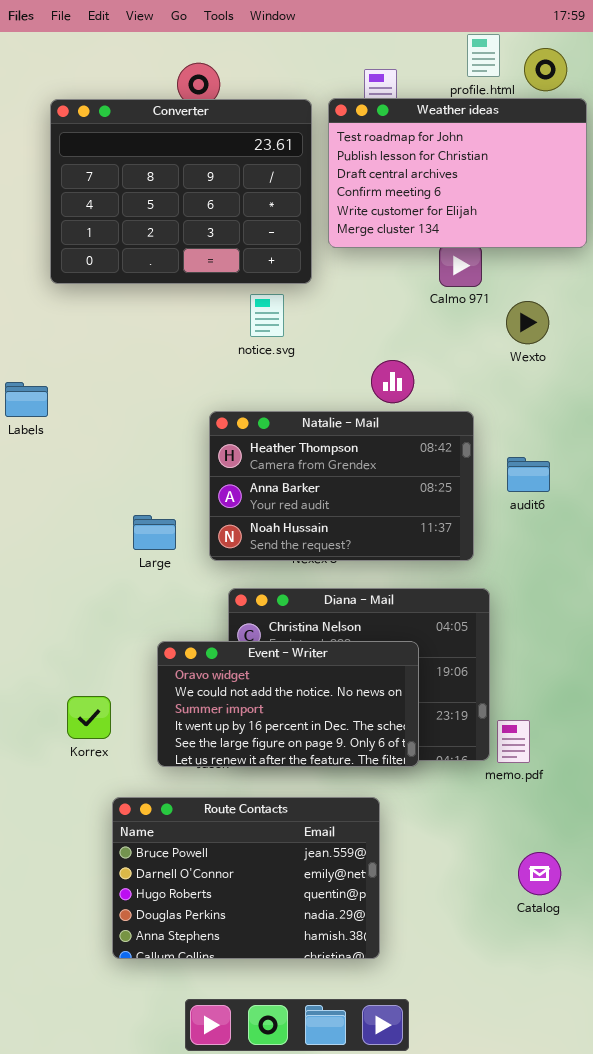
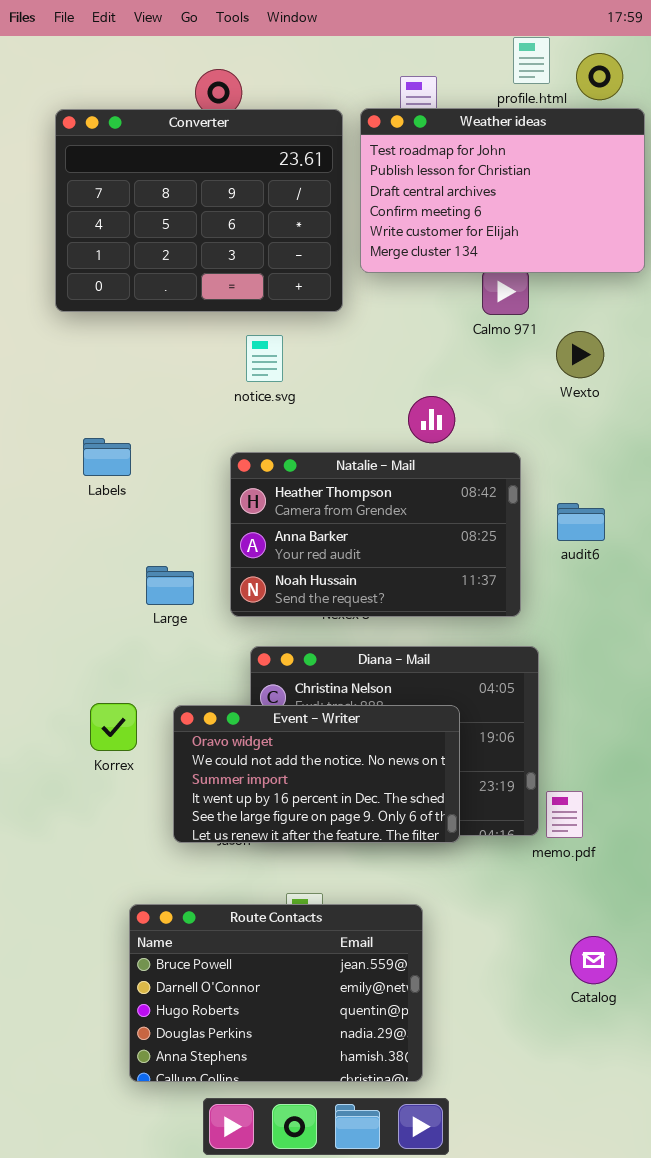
notice.svg: [250,294,284,337] -> [246,335,283,382], moved
Labels: [5,382,48,417] -> [83,438,131,476], moved
Korrex: [67,696,111,739] -> [90,703,137,751], moved
Route Contacts: [112,797,380,959] -> [129,904,423,1082], moved

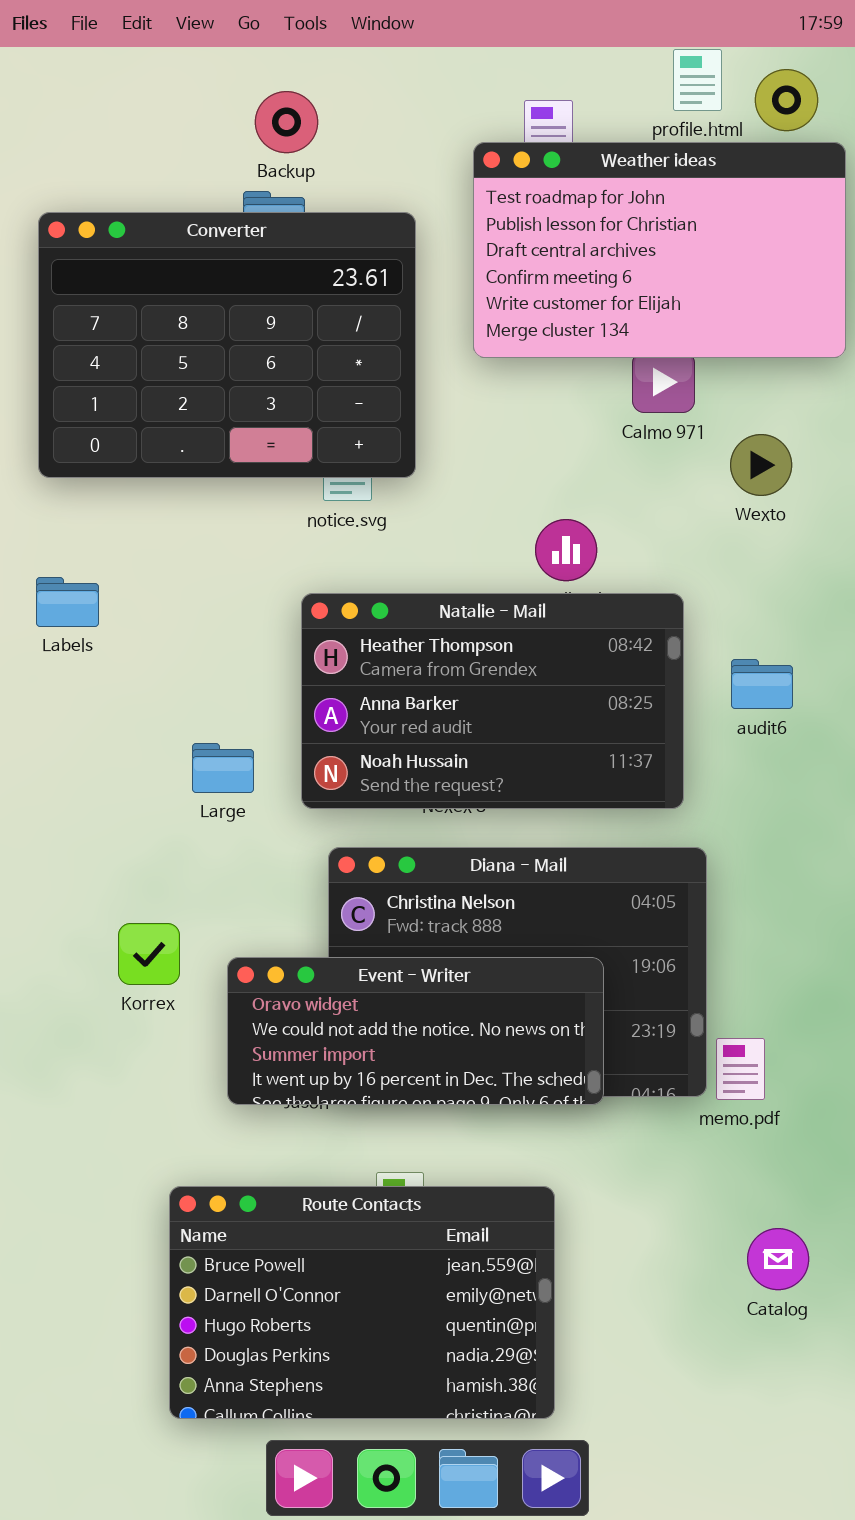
Converter: [55,109,343,312] -> [38,212,416,478], moved
Labels: [83,438,131,476] -> [36,577,99,627], moved
Event - Writer: [173,705,460,843] -> [227,957,604,1105], resized

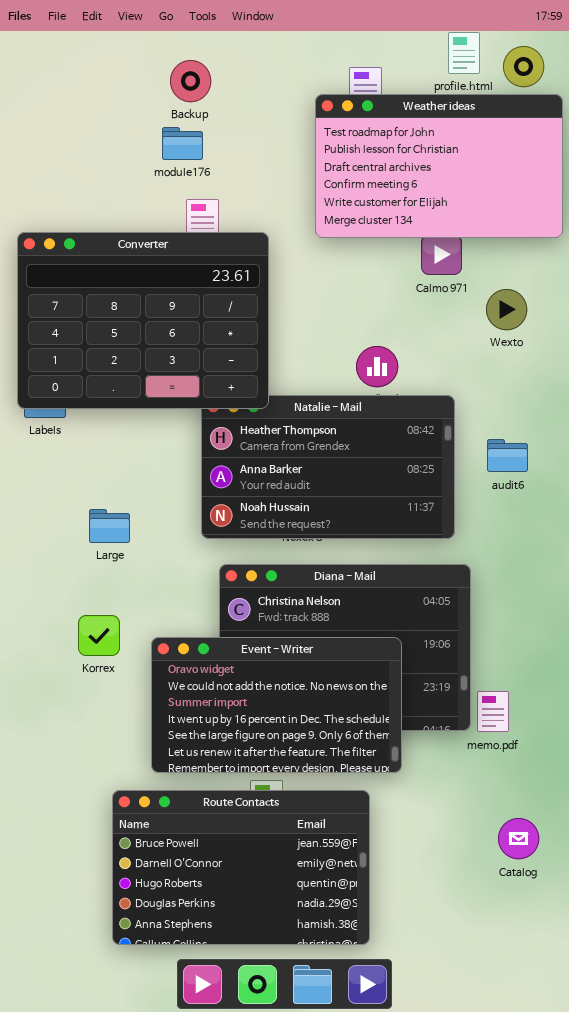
Converter: [38,212,416,478] -> [17,232,269,409], moved
Large: [192,743,254,793] -> [89,509,130,543], moved
Event - Writer: [227,957,604,1105] -> [151,637,402,773], resized

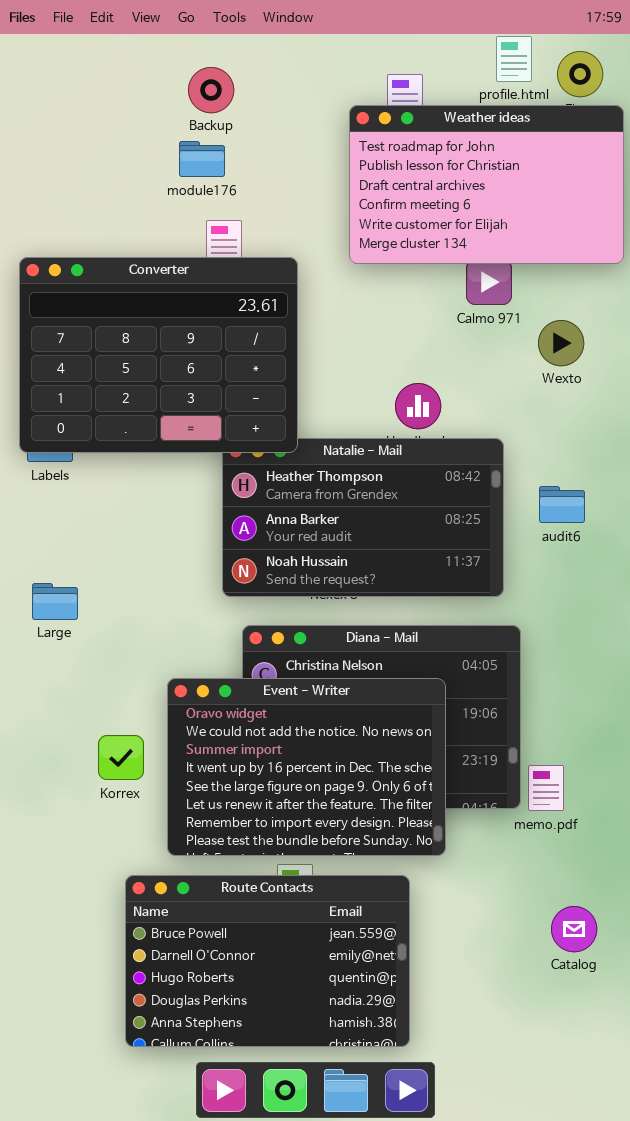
Large: [89,509,130,543] -> [32,583,78,620], moved
Korrex: [78,615,120,656] -> [98,735,144,780], moved
Event - Writer: [151,637,402,773] -> [167,678,446,856], resized

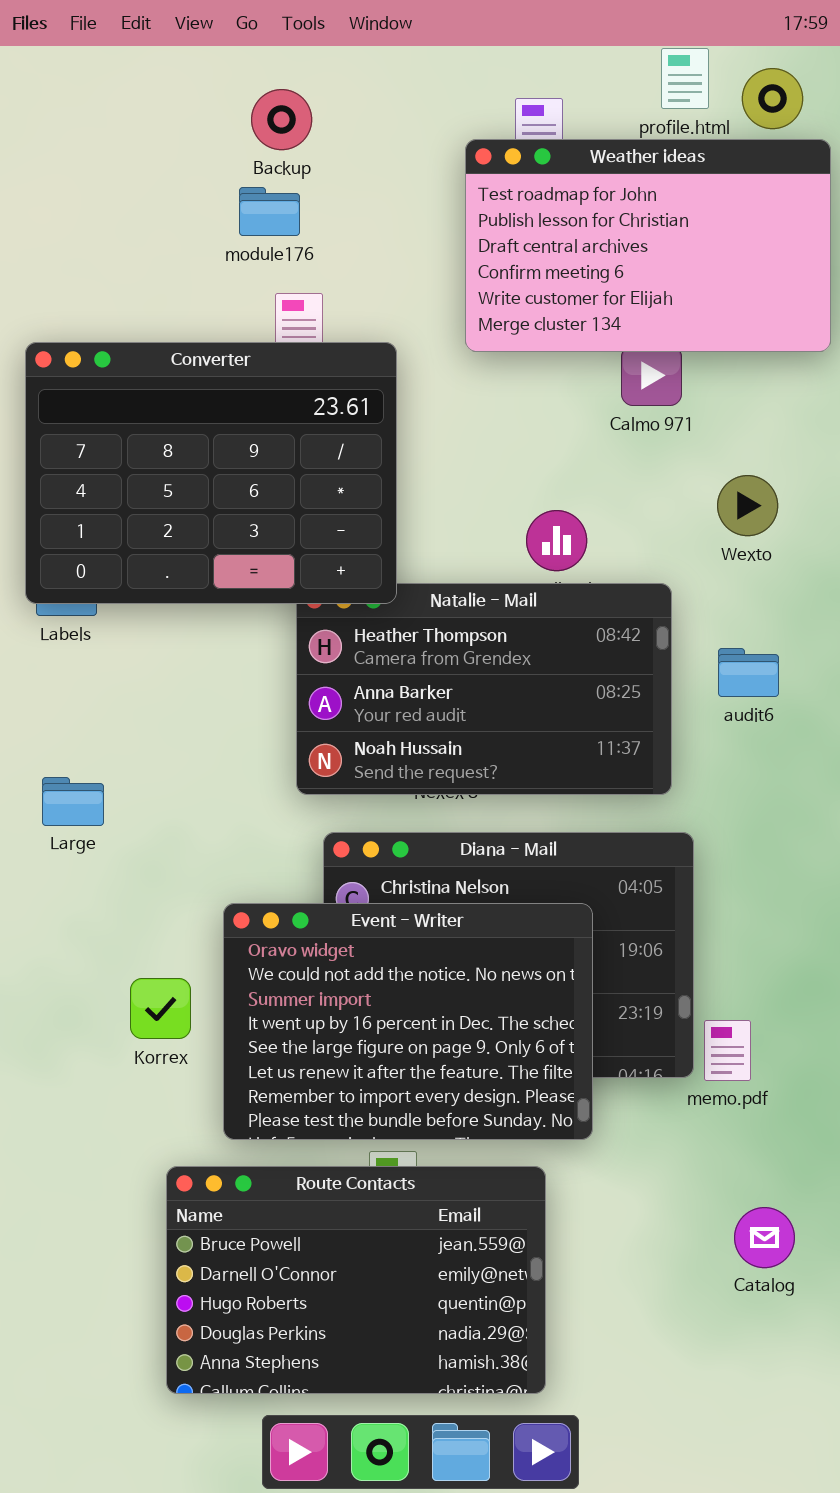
Wexto: [538,320,584,366] -> [717,475,778,536], moved

